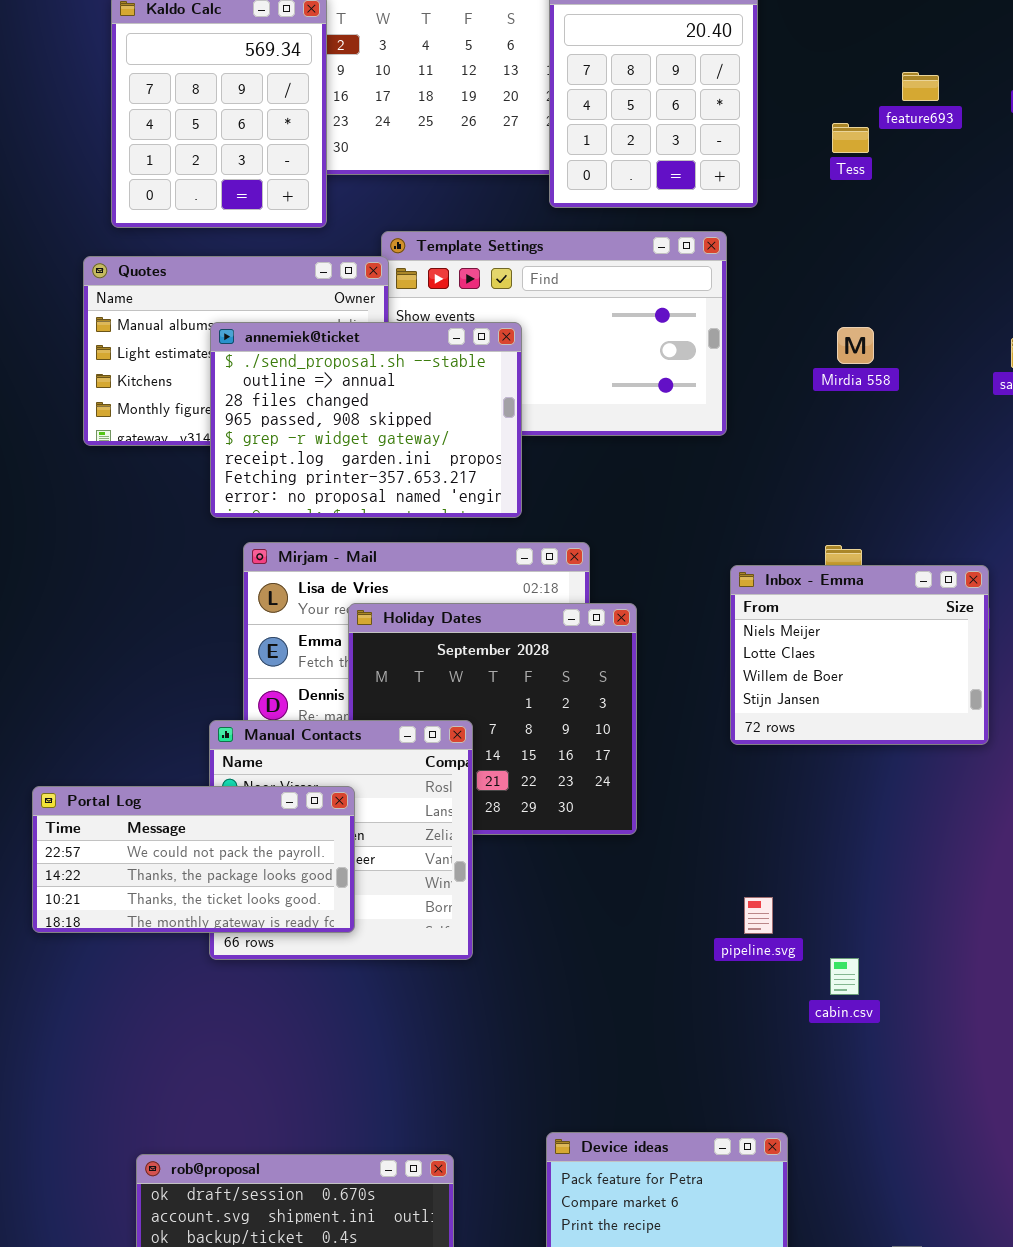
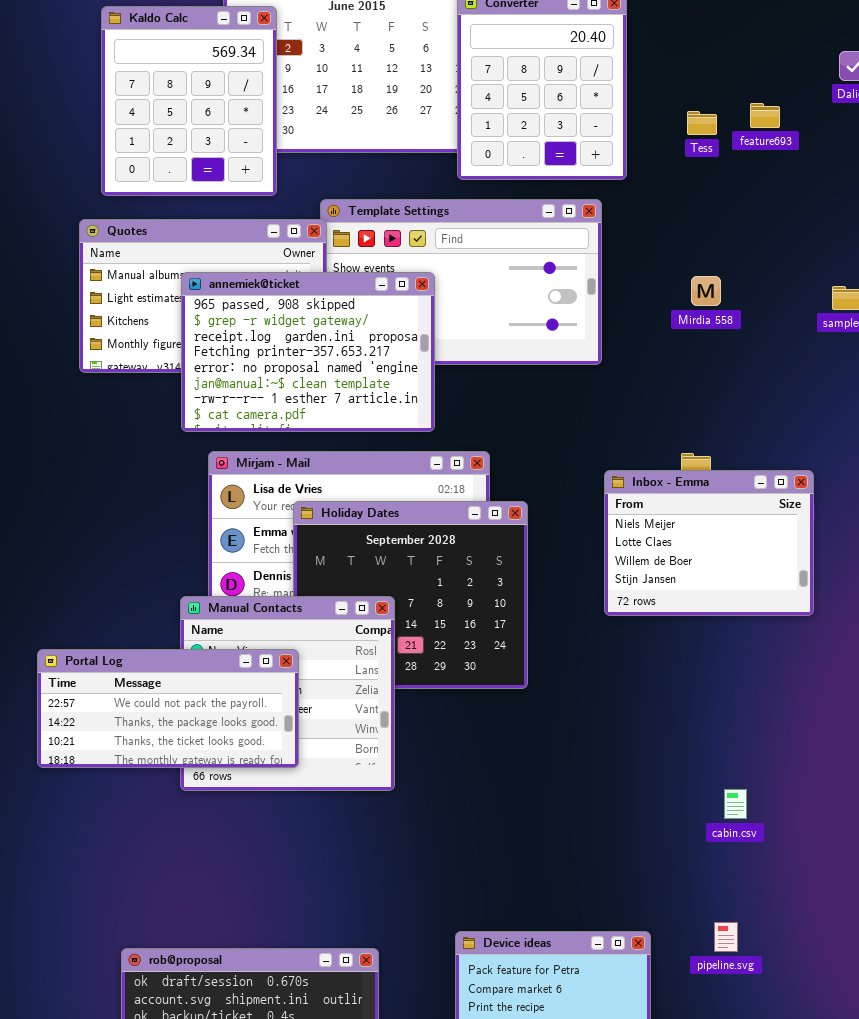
feature693: [902,72,939,101] -> [750,103,780,128], moved
annemiek@ticket: [210,322,522,518] -> [181,272,435,432], scrolled down 3 rows
pipeline.svg: [744,897,773,934] -> [714,922,738,952], moved
cabin.csv: [830,958,859,995] -> [724,789,747,819], moved

